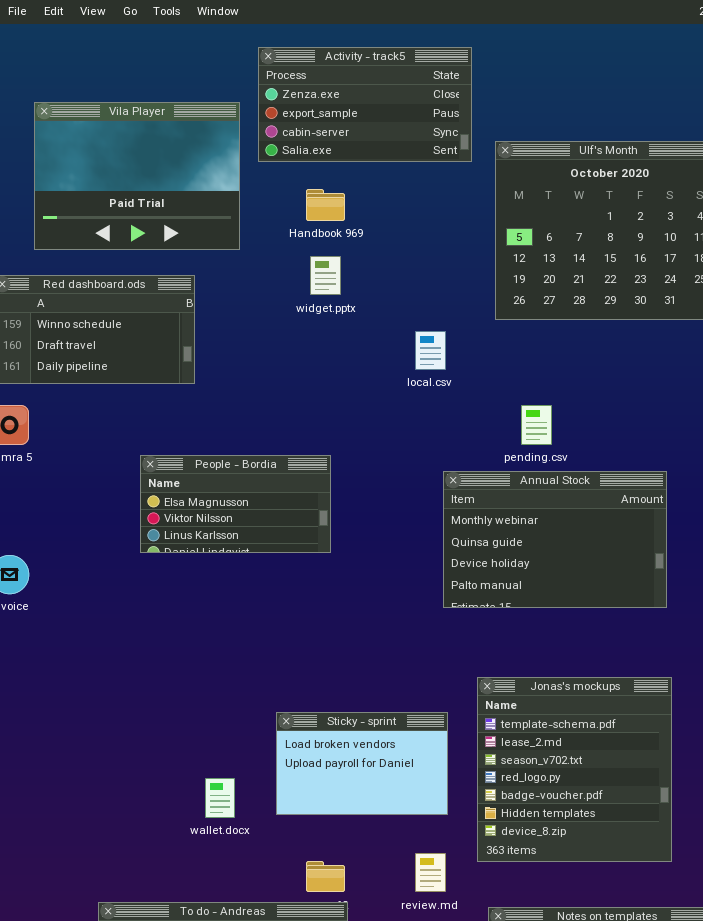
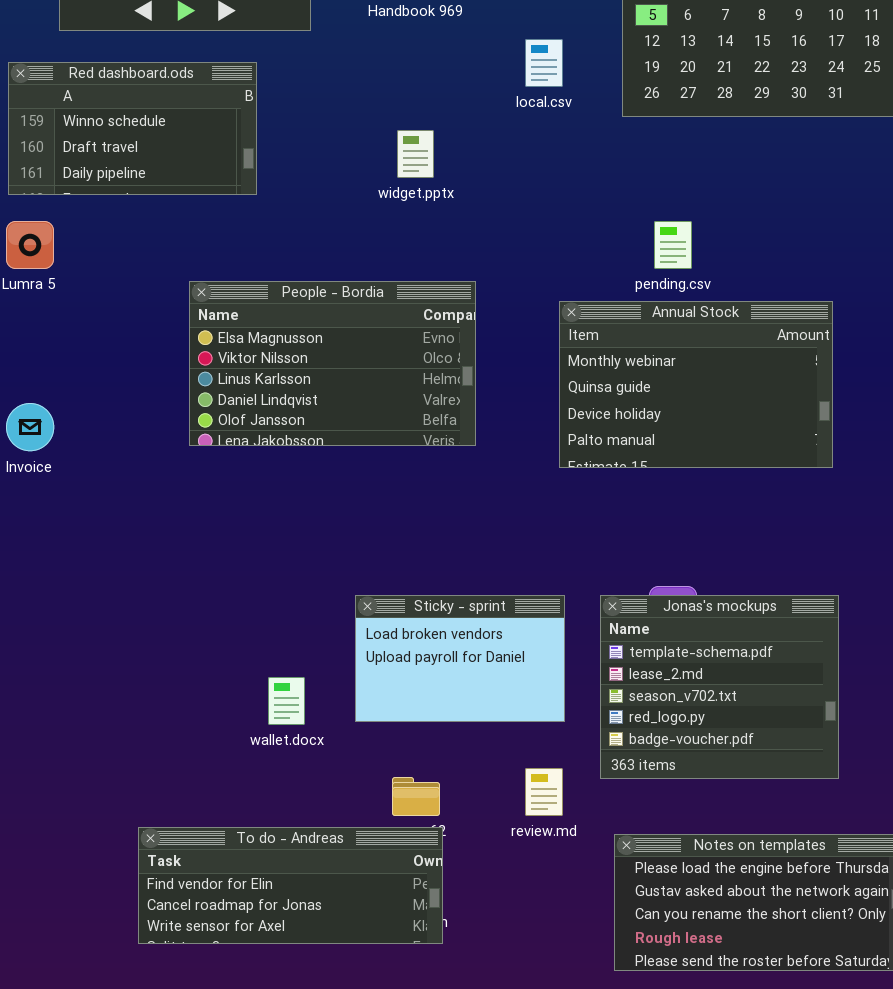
widget.pptx: [310,256,341,295] -> [397,130,434,178], moved
local.csv: [415,331,446,370] -> [525,39,563,87], moved
People - Bordia: [140,455,331,553] -> [189,281,476,446], resized
Jonas's mockups: [477,677,672,862] -> [600,595,839,779], resized

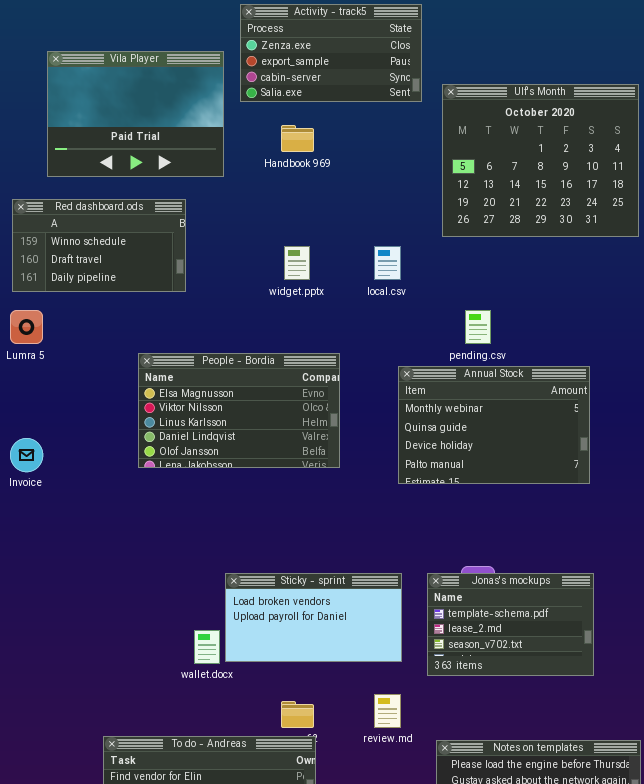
local.csv: [525,39,563,87] -> [374,246,401,280], moved
Sticky - sprint: [355,595,565,722] -> [225,573,402,662], resized
Jonas's mockups: [600,595,839,779] -> [427,573,594,676], resized

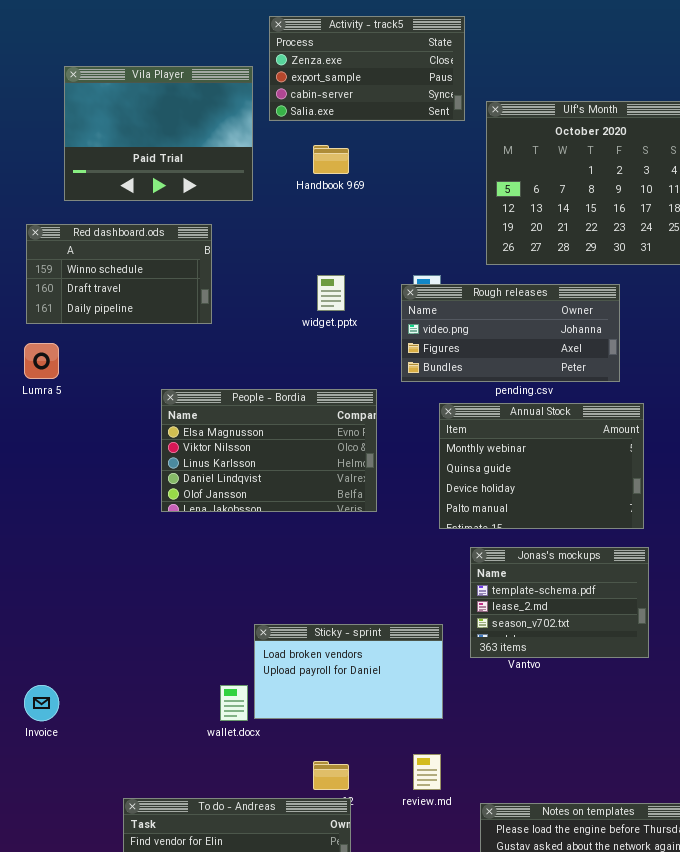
Rough releases: none -> [401,284,620,382], opened
Invoice: [10,438,43,472] -> [24,685,59,721], moved
Jonas's mockups: [427,573,594,676] -> [470,547,649,658], moved

